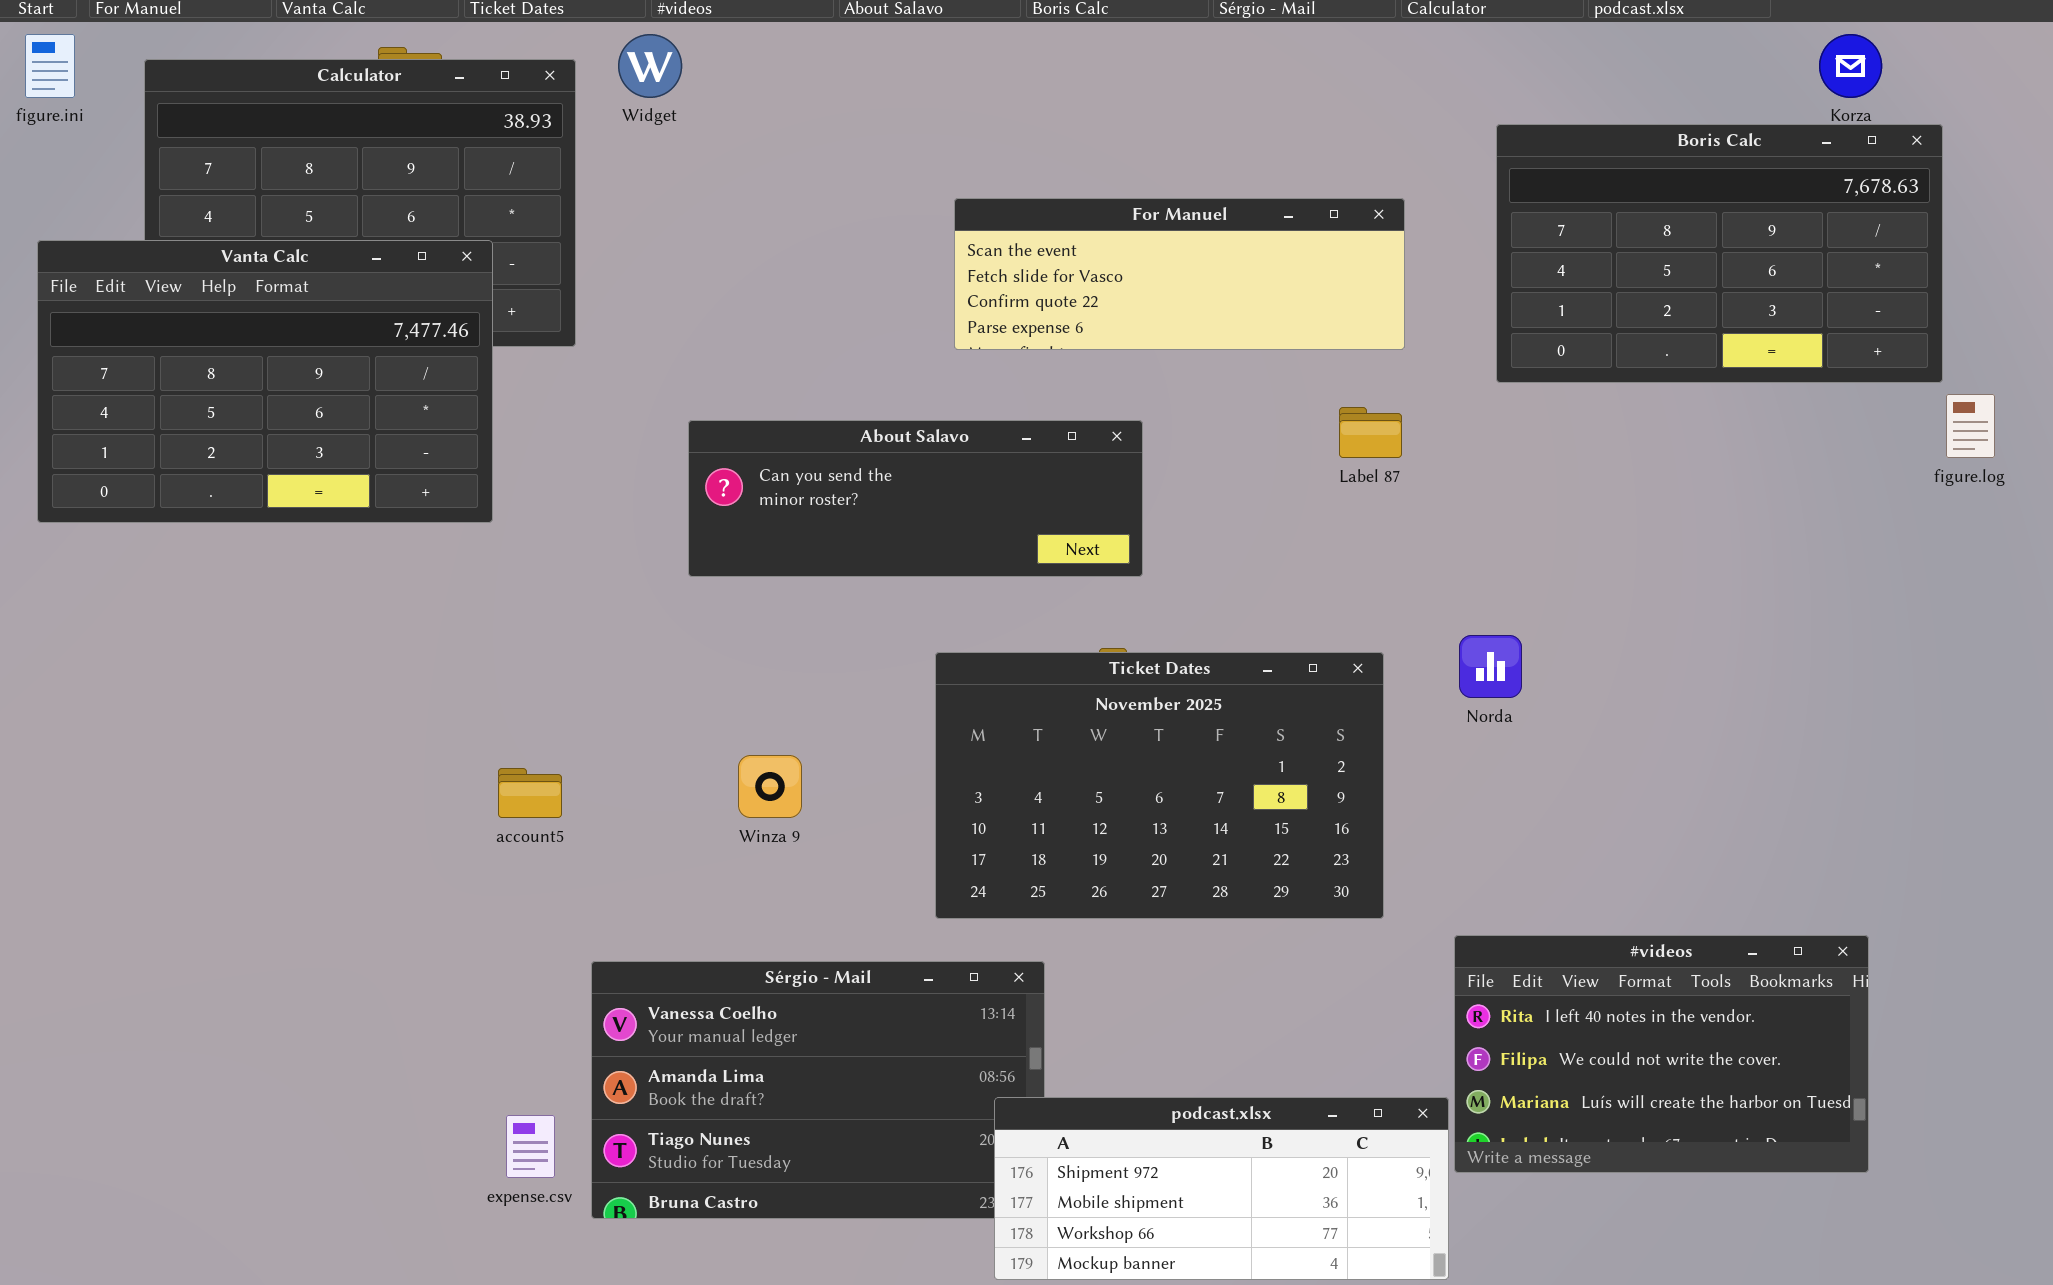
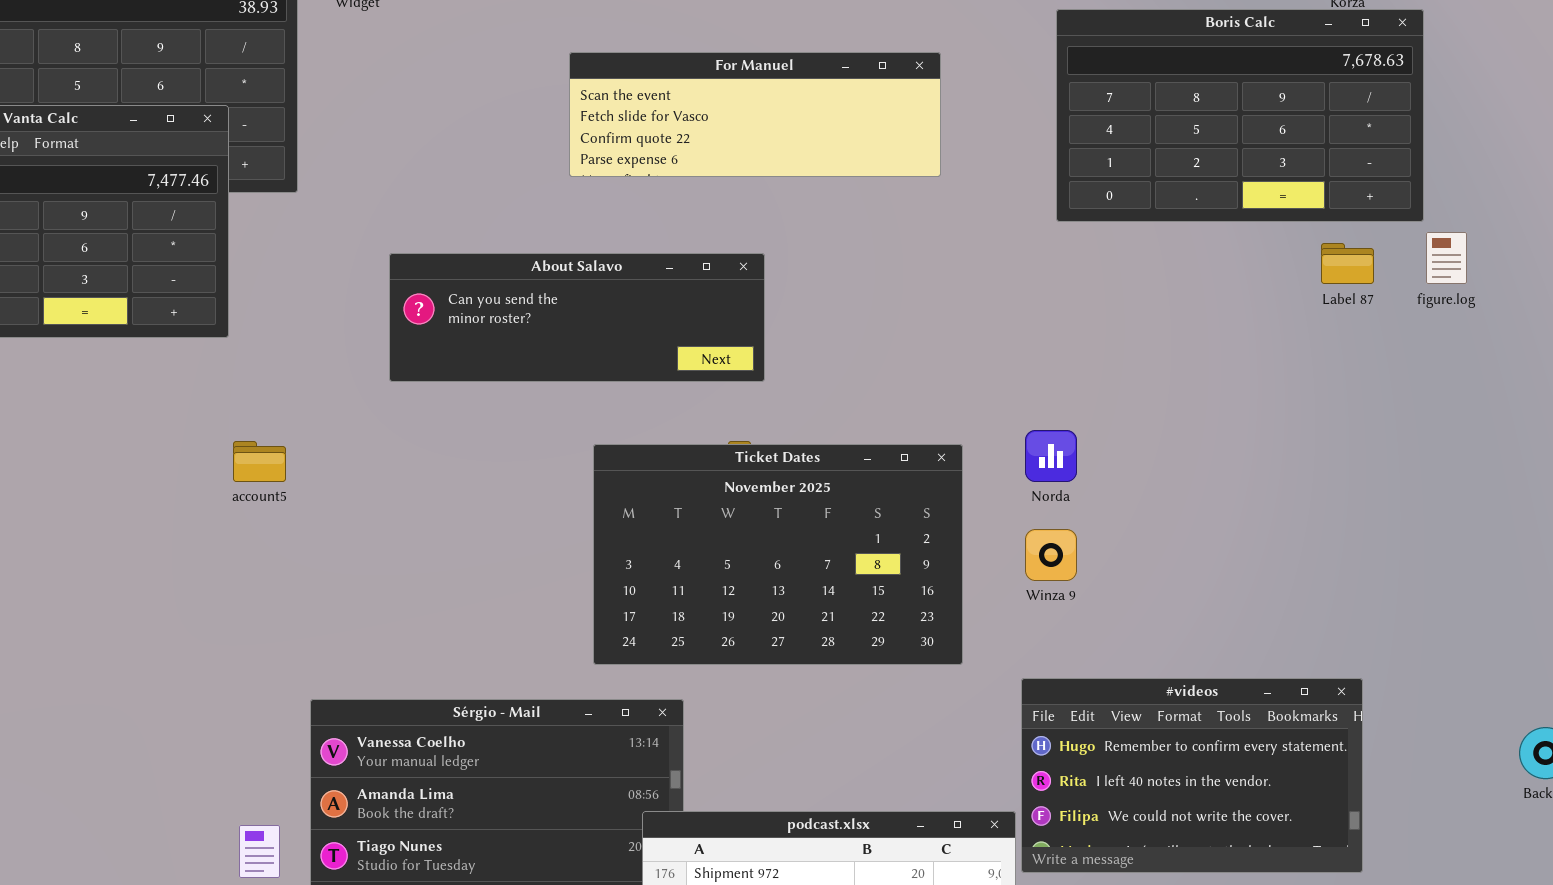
For Manuel: [954,198,1405,350] -> [569,52,941,177], moved
Label 87: [1339,407,1402,458] -> [1321,243,1374,284], moved
Winza 9: [738,755,802,818] -> [1025,529,1077,581], moved
account5: [498,768,562,818] -> [233,441,286,482], moved
#videos: [1454,935,1869,1173] -> [1021,678,1363,873], scrolled up 1 row

